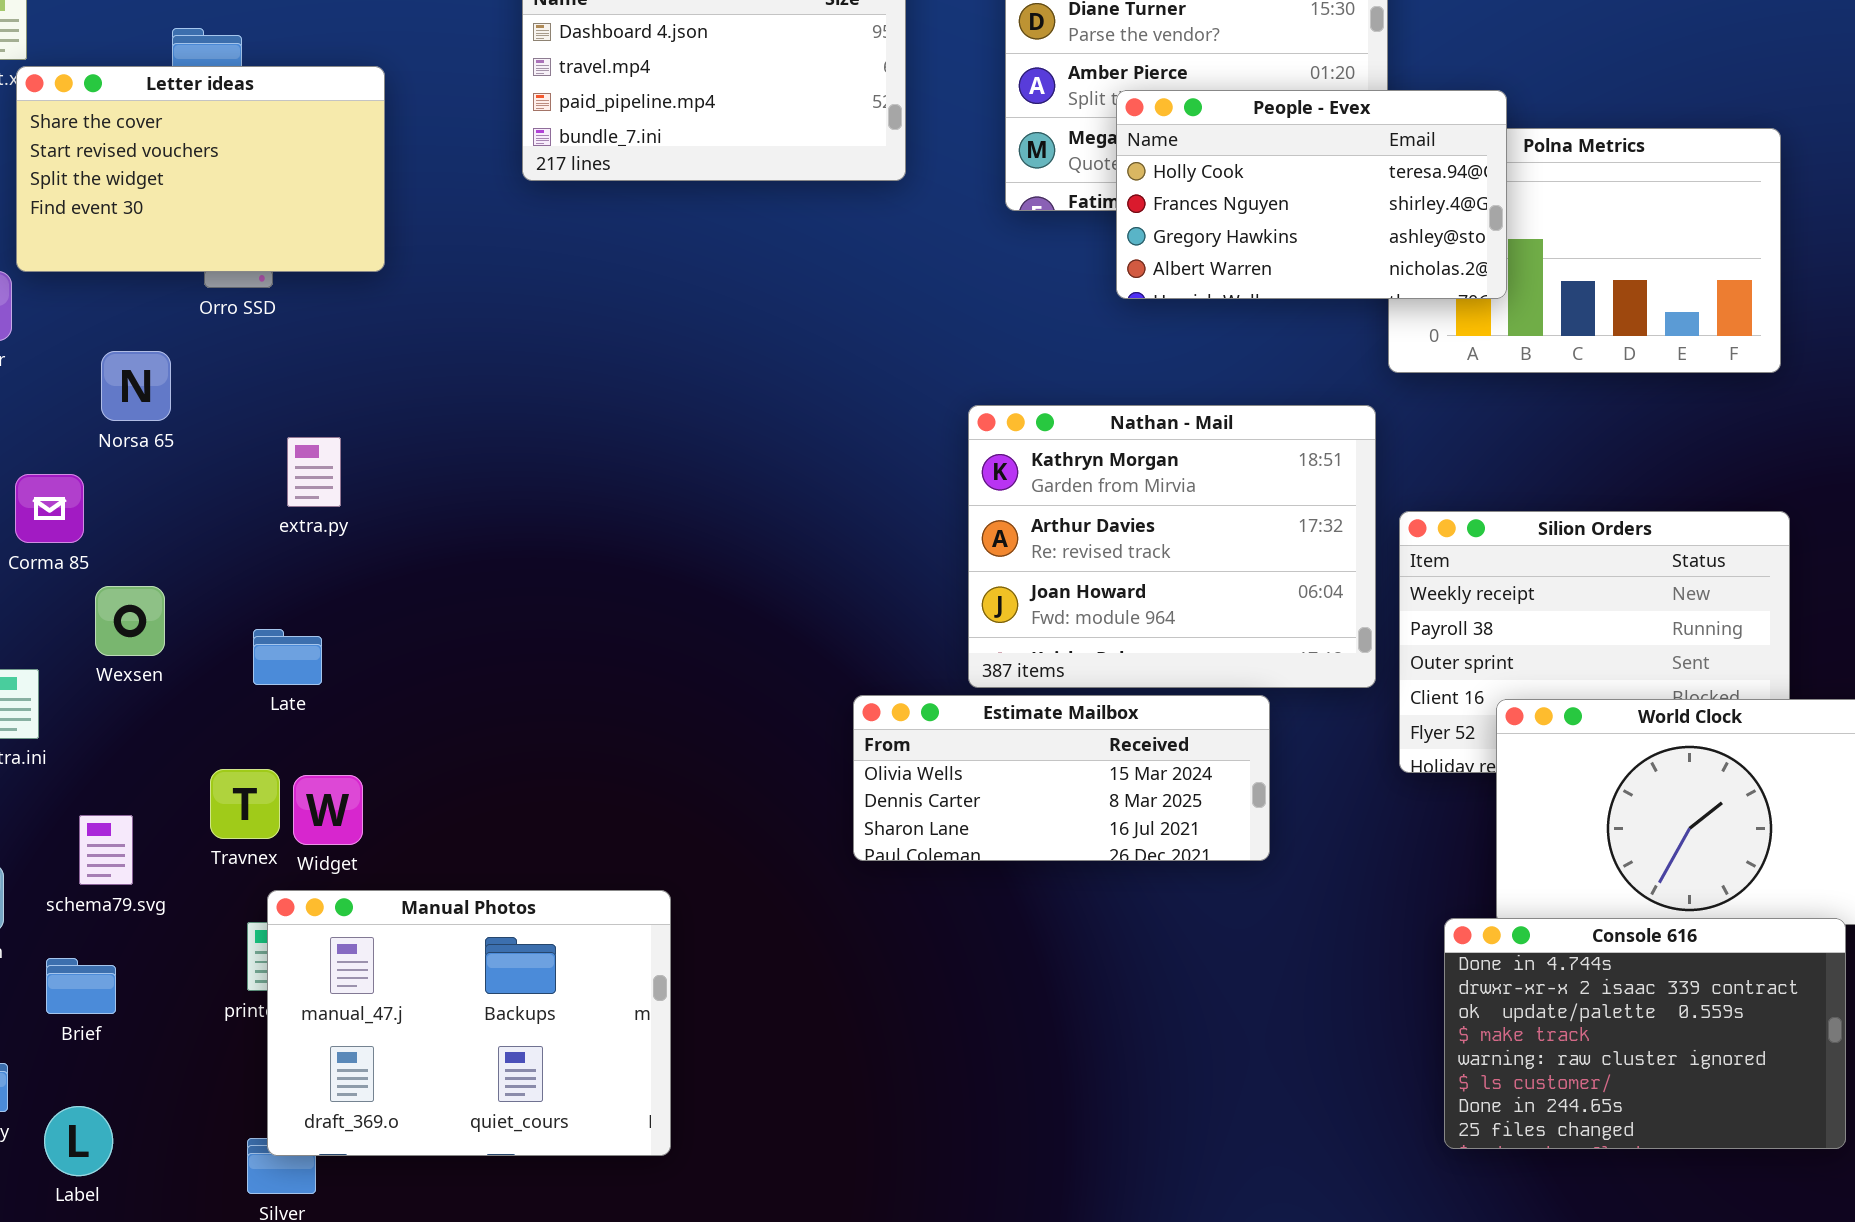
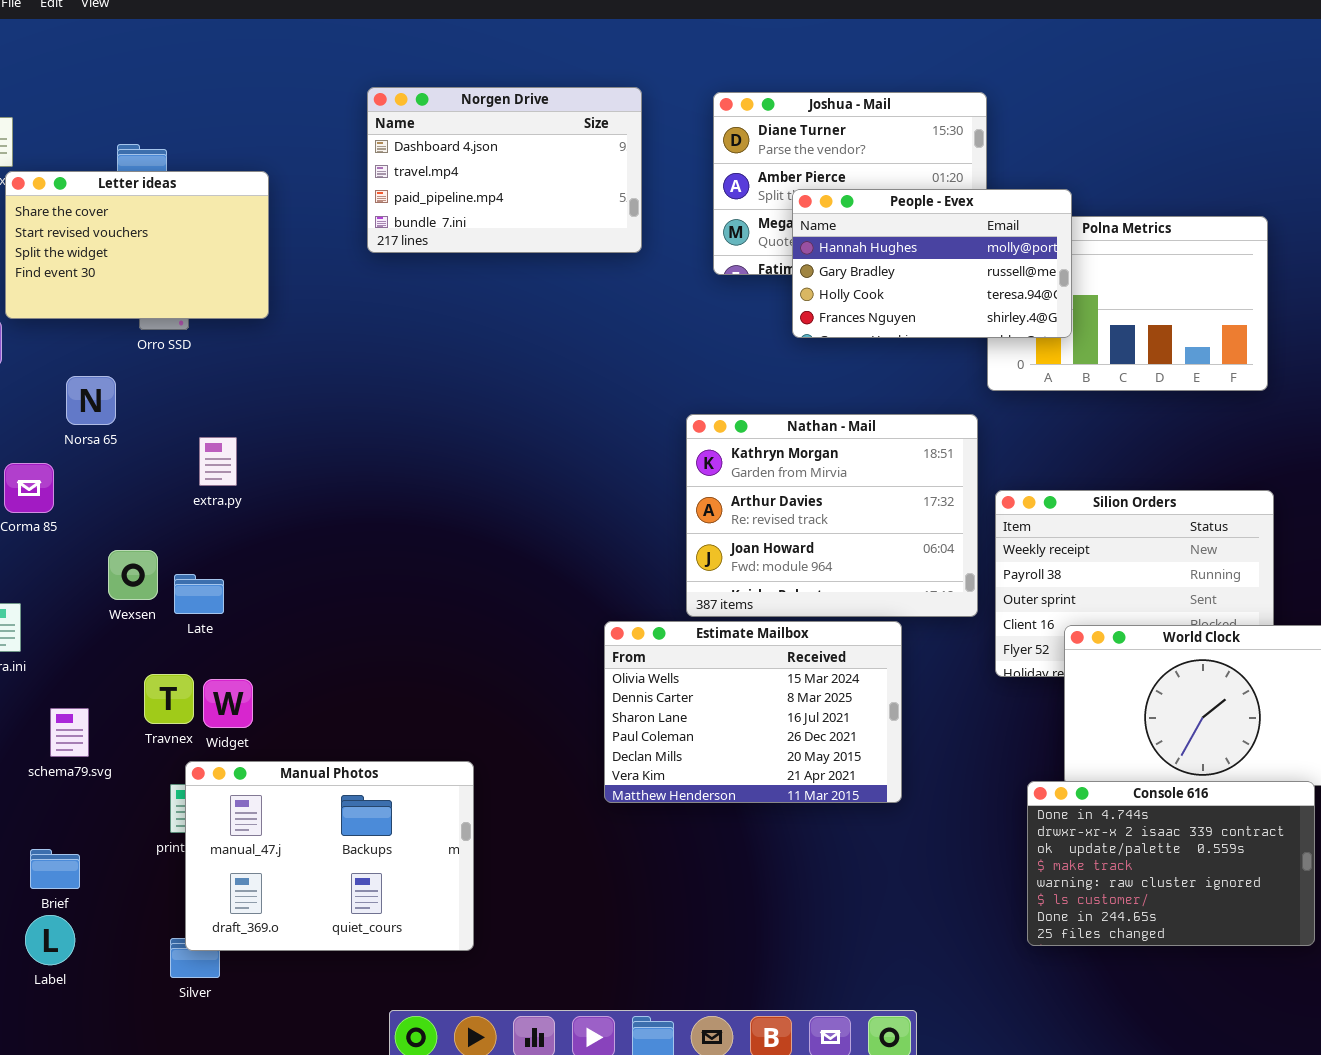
People - Evex: [1116,90,1507,299] -> [792,189,1072,338], scrolled up 2 rows
Wexsen: [95,586,165,656] -> [108,550,158,600], moved
Estimate Mailbox: [853,695,1270,861] -> [604,621,902,803], resized
Brief: [46,958,116,1014] -> [30,849,80,889], moved

